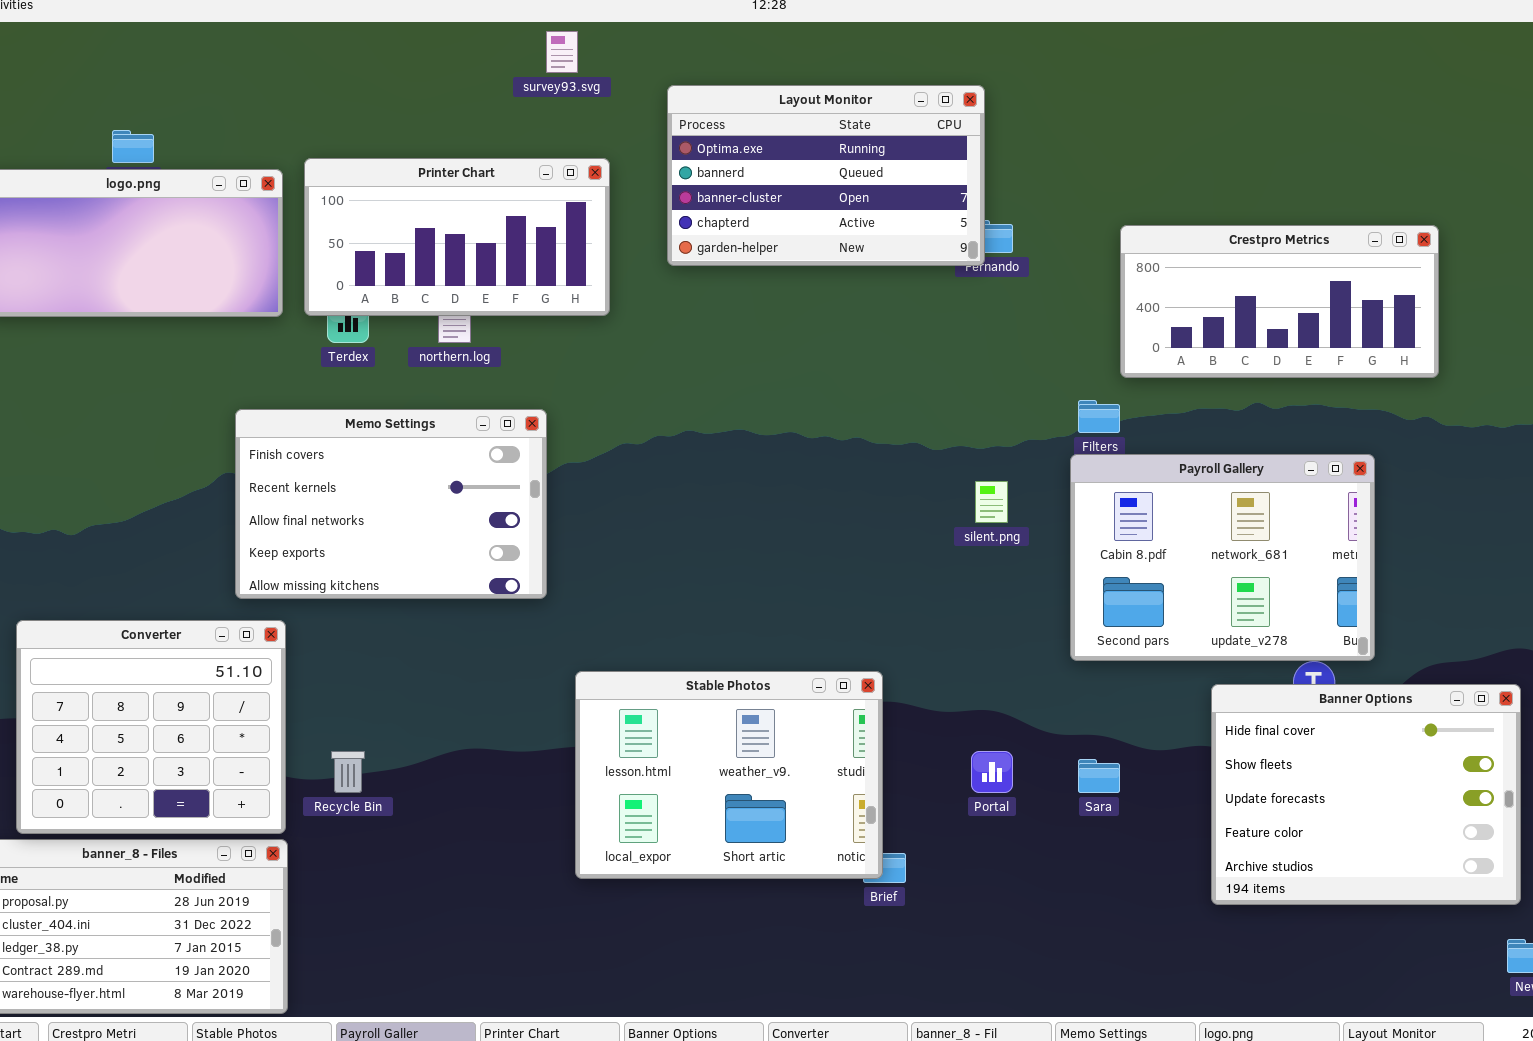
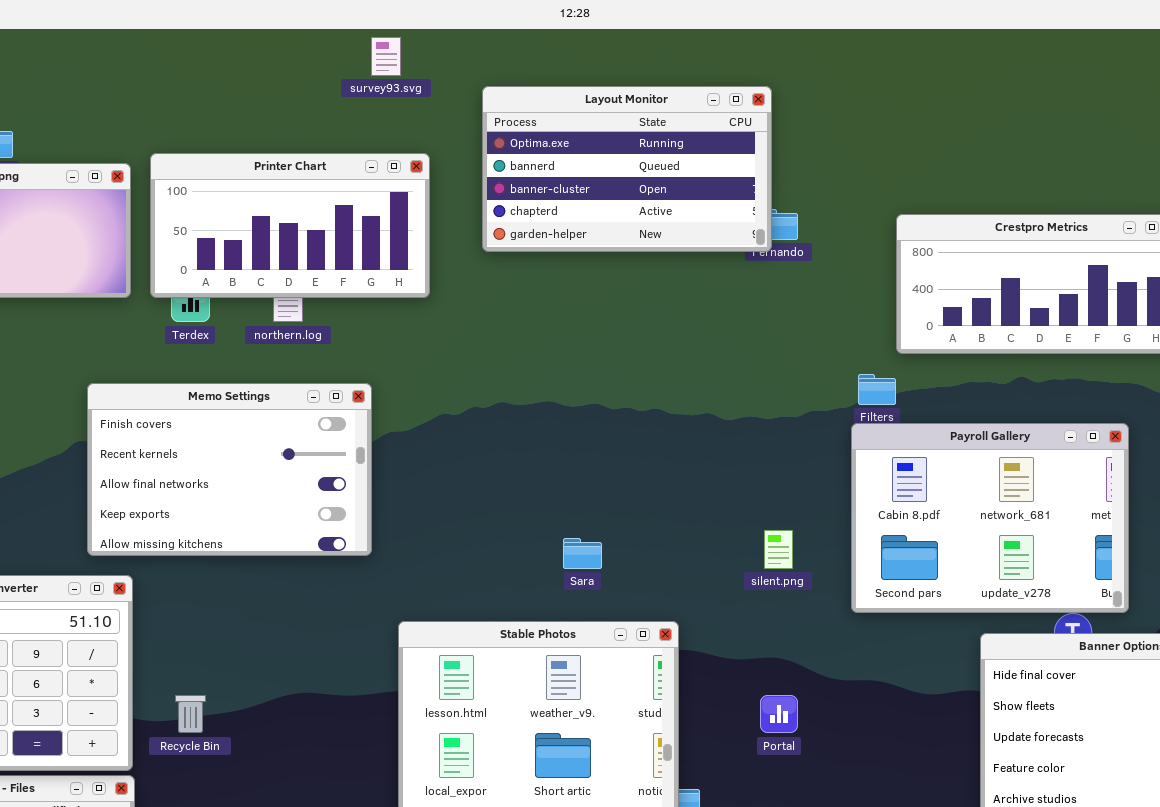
silent.png: [975,481,1008,523] -> [764,530,793,569], moved
Sara: [1078,759,1120,793] -> [563,538,602,569], moved

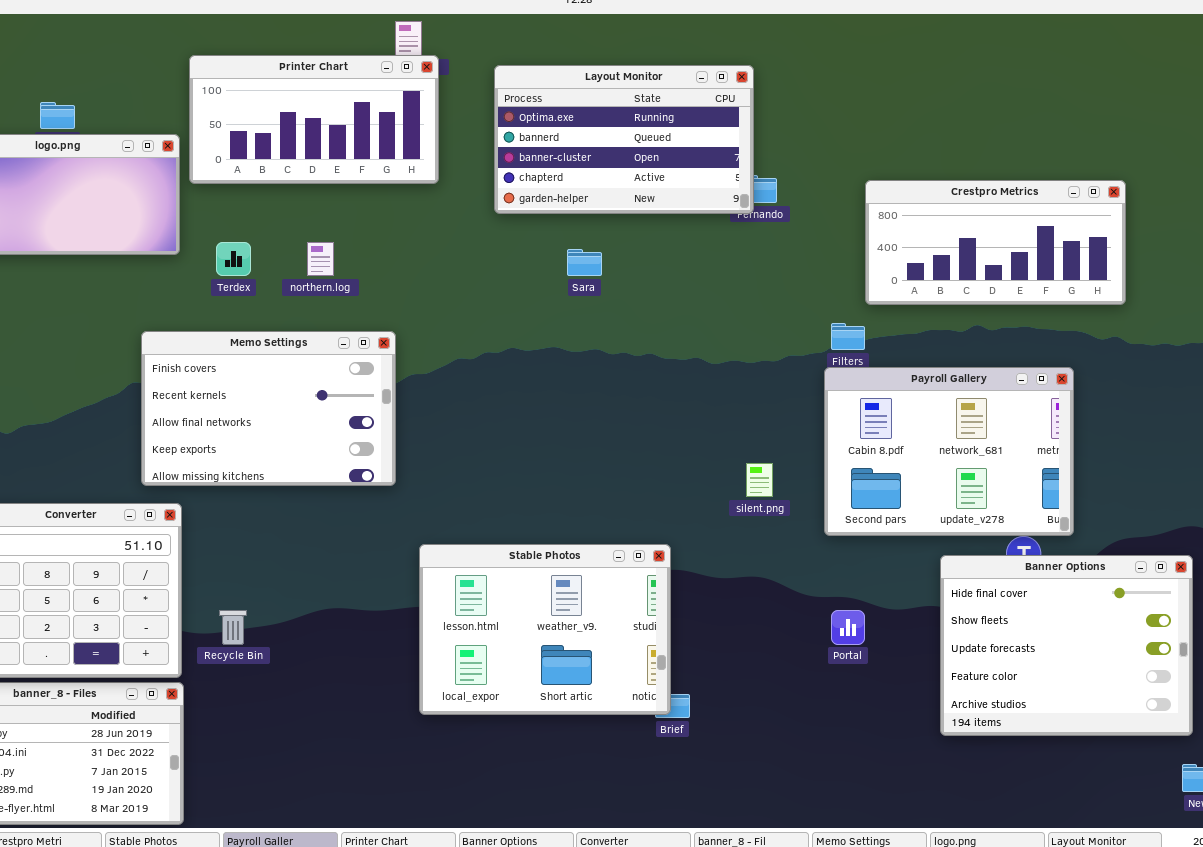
Printer Chart: [150,153,430,298] -> [189,55,439,184], moved
Sara: [563,538,602,569] -> [567,249,602,276], moved
Portal: [760,695,798,733] -> [831,610,865,645], moved

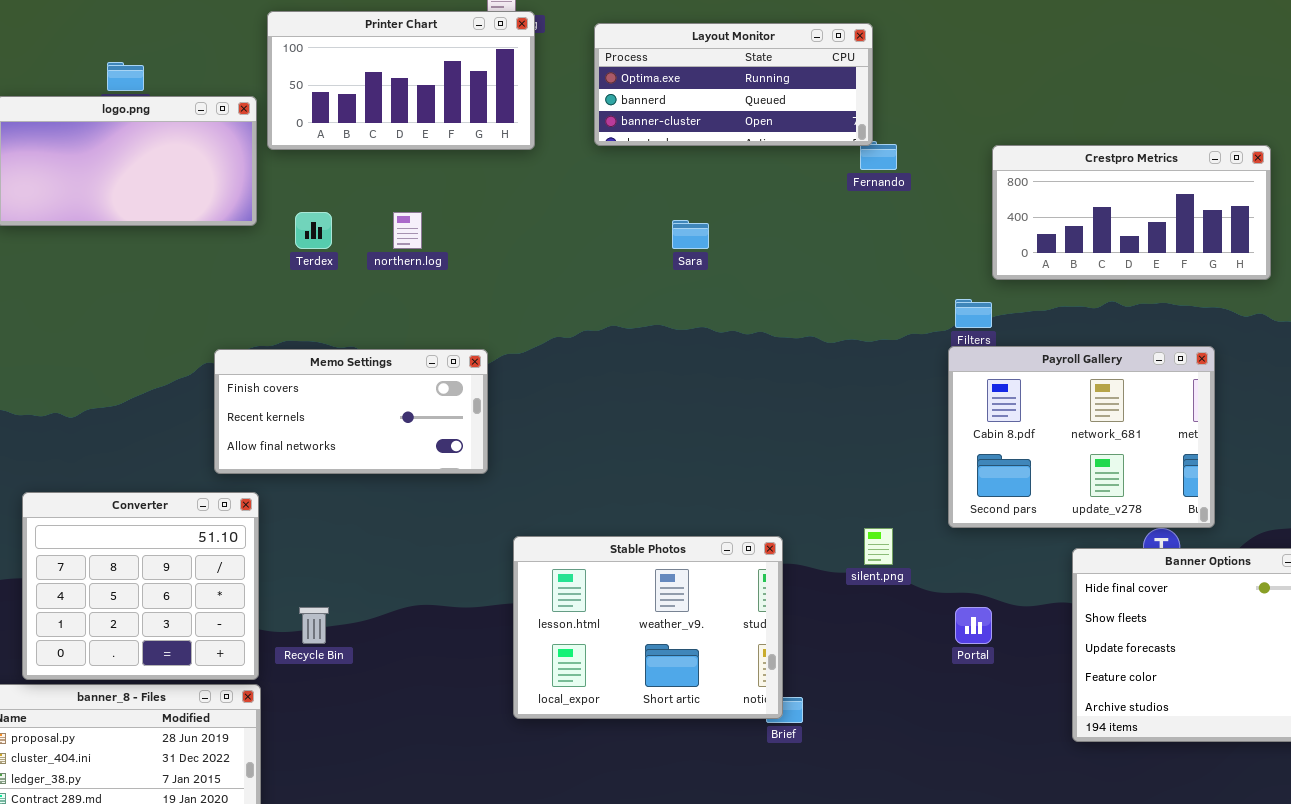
Layout Monitor: [494,65,754,214] -> [594,23,873,146], resized
Memo Settings: [141,331,396,486] -> [214,349,488,474], resized
silent.png: [746,463,773,497] -> [864,528,893,565], moved

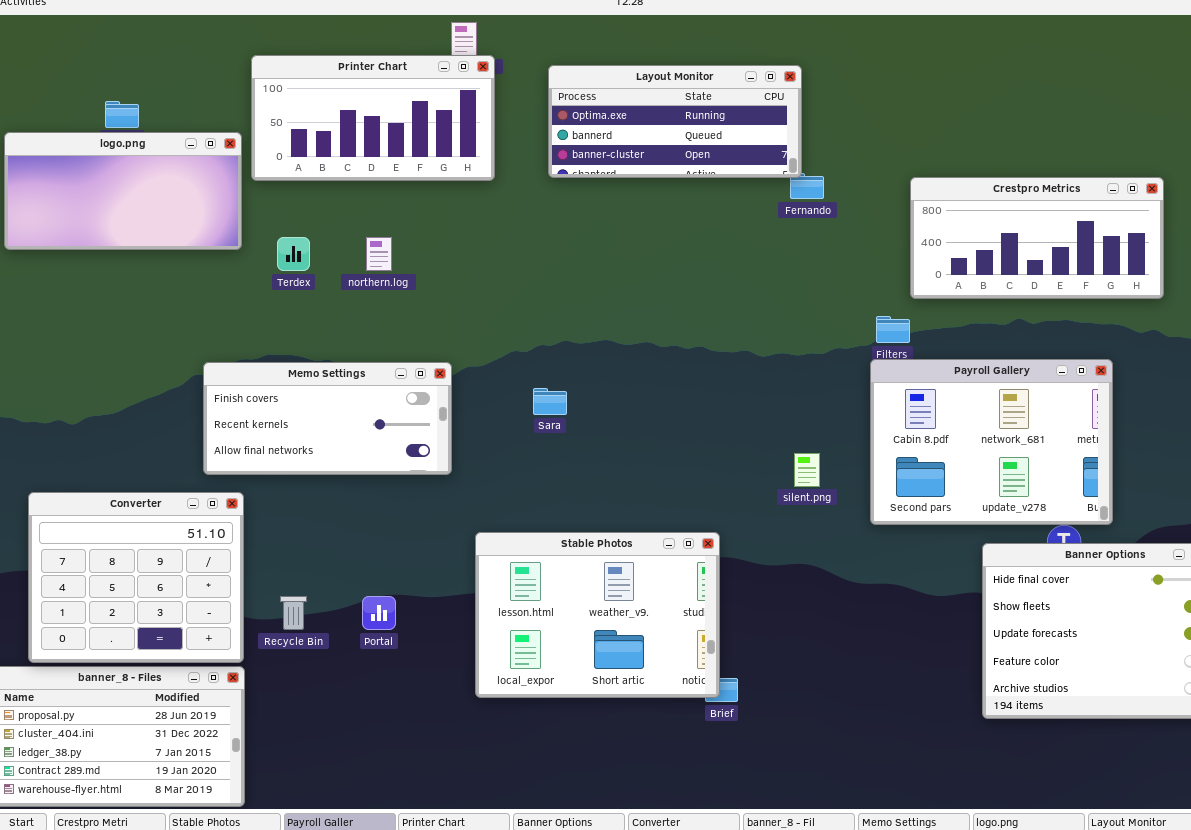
Sara: [672,220,709,249] -> [533,388,567,415], moved
silent.png: [864,528,893,565] -> [794,453,820,487], moved
Portal: [955,607,992,644] -> [362,596,396,630], moved

